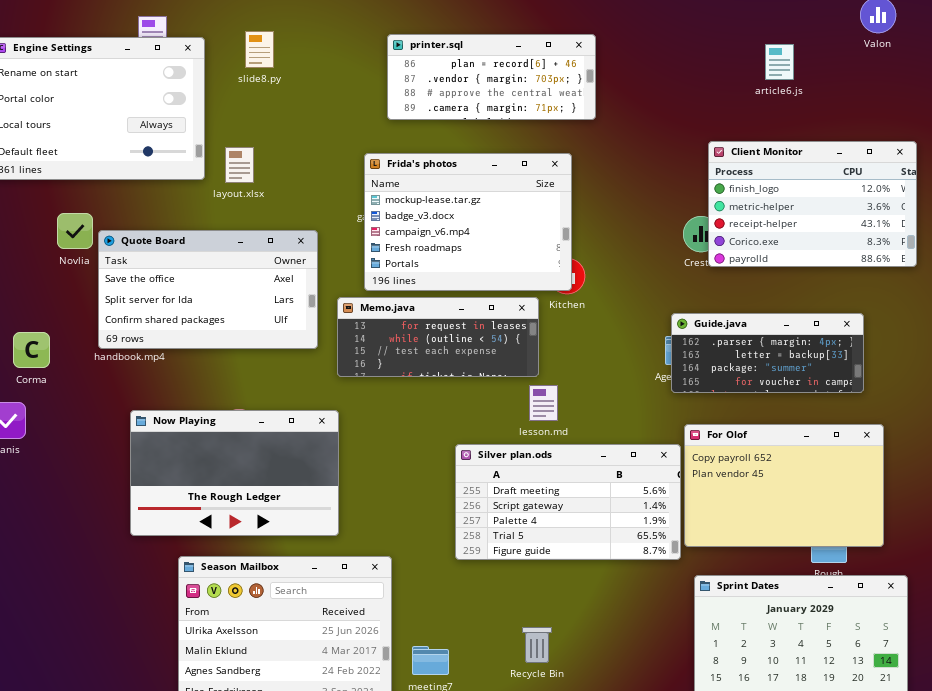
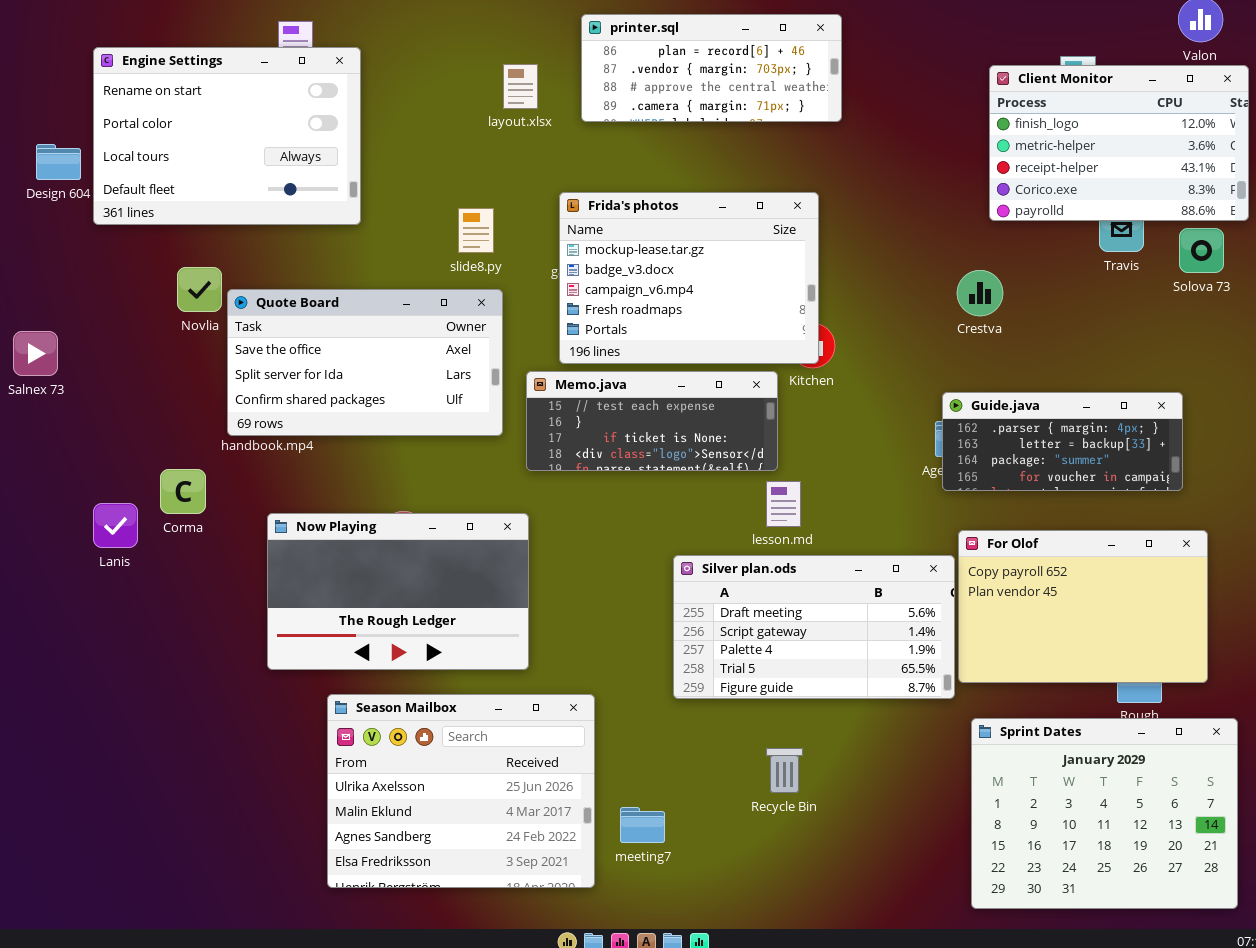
slide8.py: [245,31,274,68] -> [458,208,494,253], moved
printer.sql: [387,34,596,120] -> [581,14,842,122], moved
Client Monitor: [708,141,917,267] -> [989,65,1249,221], moved
layout.xlsx: [225,147,254,183] -> [503,64,538,109], moved
Memo.java: [337,297,539,377] -> [526,371,778,471], scrolled down 2 rows
Corma: [13,332,50,368] -> [160,469,206,514], moved
Recycle Bin: [522,627,552,663] -> [766,748,803,793], moved

